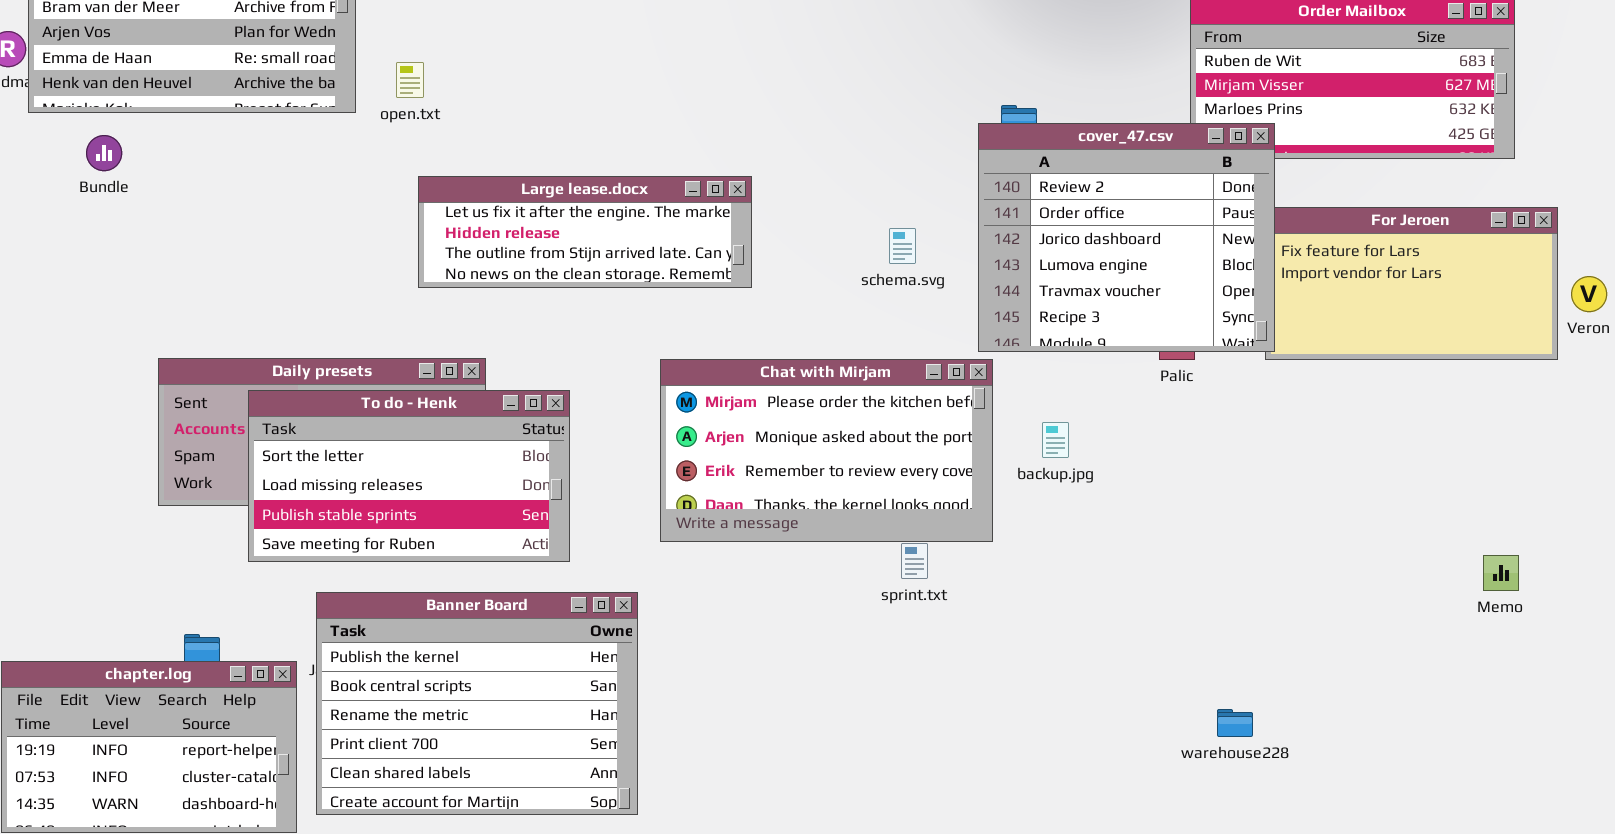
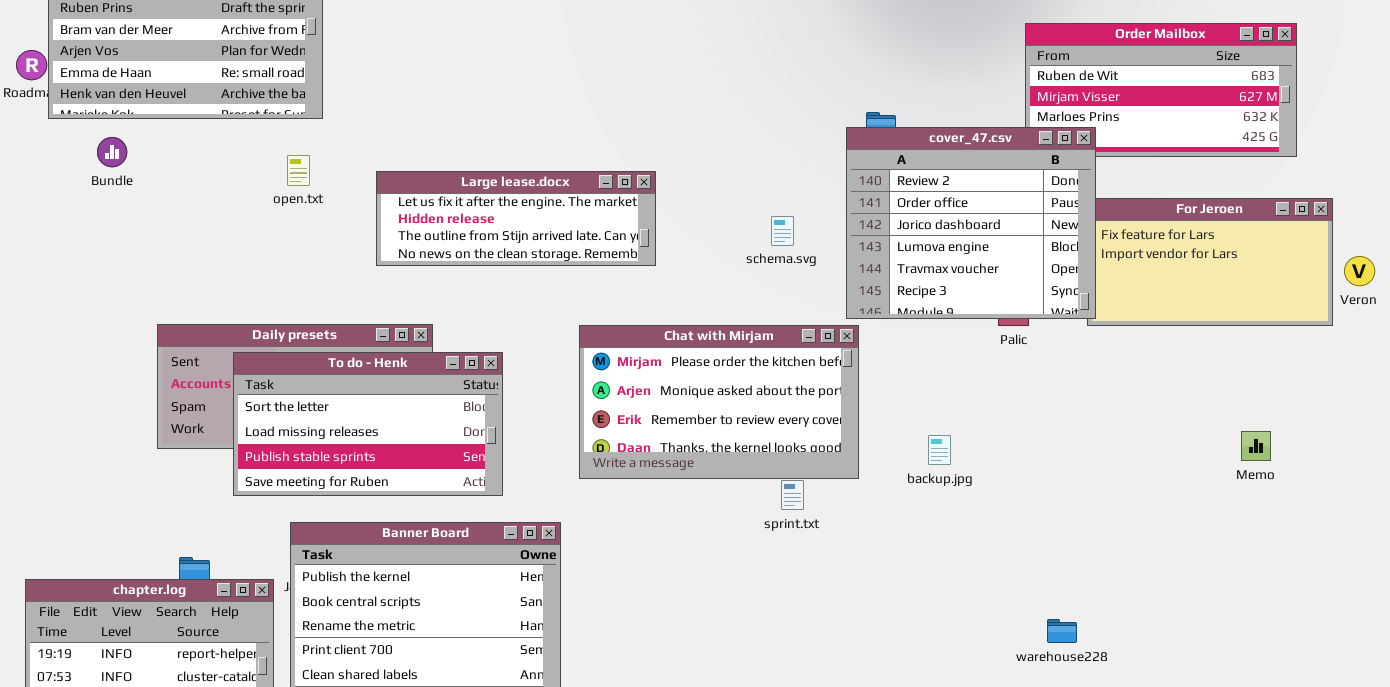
open.txt: [396,62,424,98] -> [287,155,310,186], moved
backup.jpg: [1042,422,1069,458] -> [928,435,951,465], moved
Memo: [1483,555,1519,591] -> [1241,431,1271,461], moved

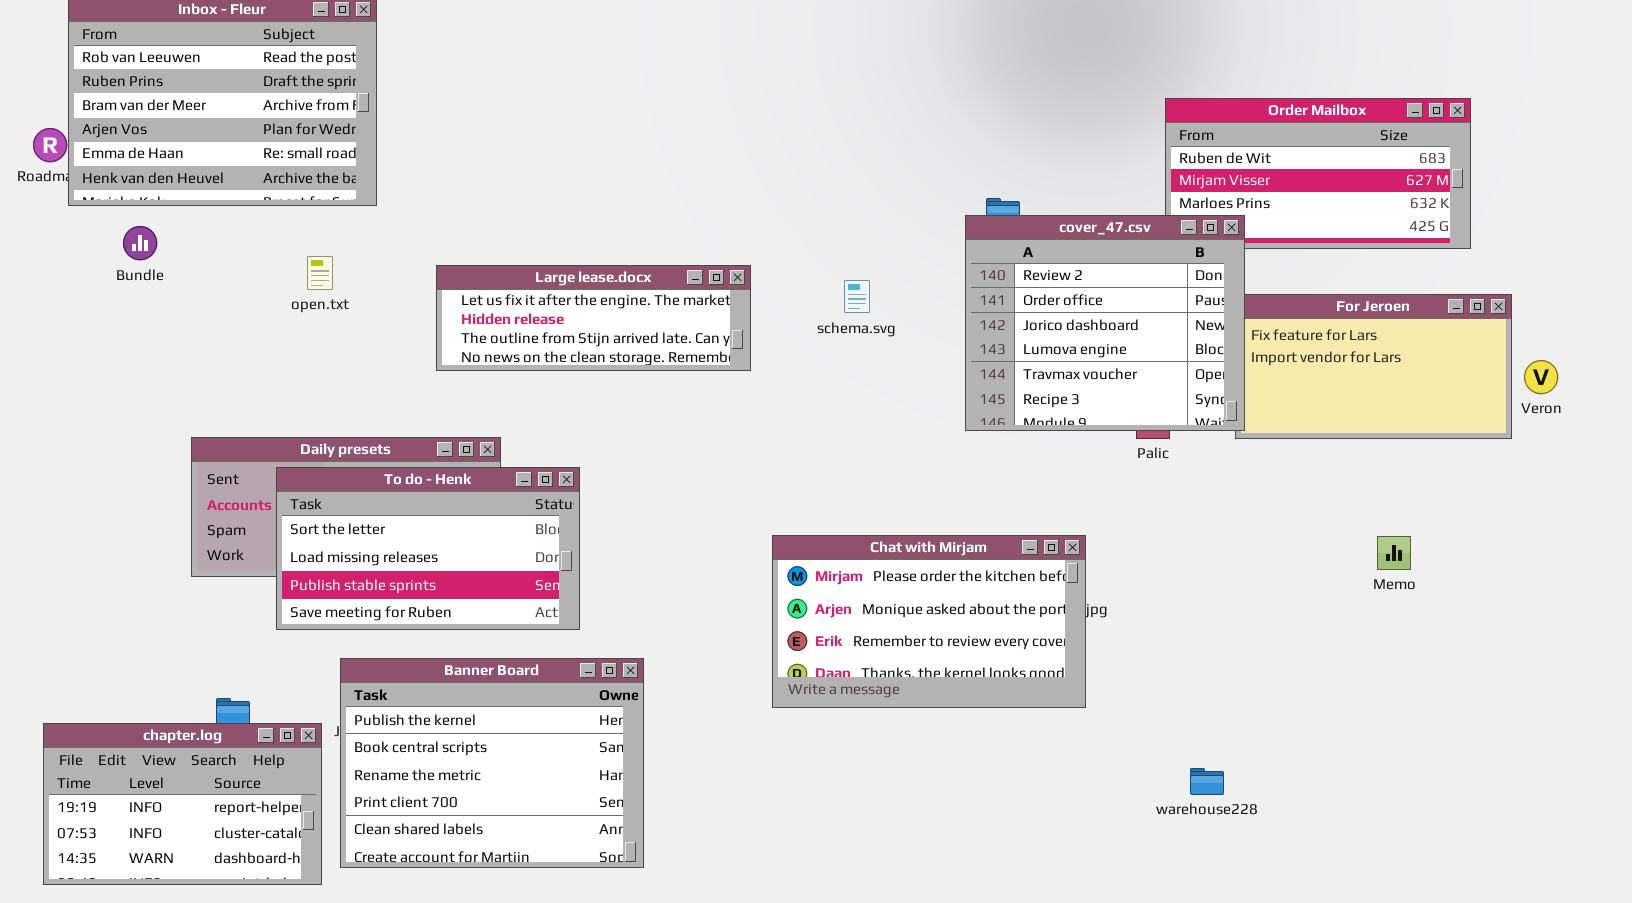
open.txt: [287,155,310,186] -> [307,256,333,290], moved
schema.svg: [771,216,794,246] -> [844,280,870,313], moved
Chat with Mirjam: [579,325,859,479] -> [772,535,1086,708], moved
Memo: [1241,431,1271,461] -> [1377,536,1411,570], moved

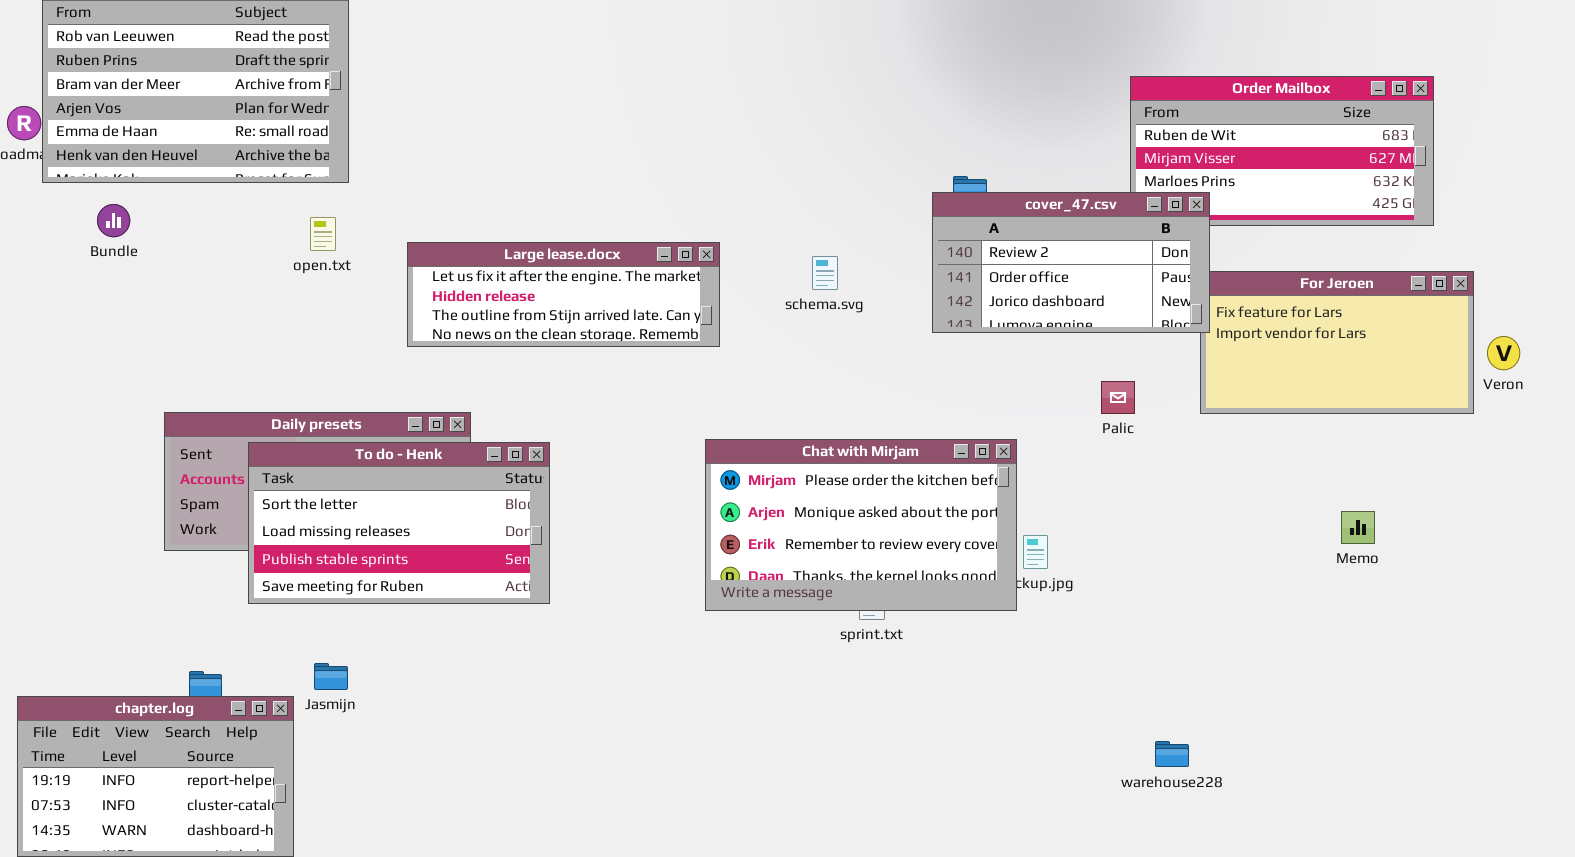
cover_47.csv: [965,215,1245,431] -> [932,192,1210,333], resized
open.txt: [307,256,333,290] -> [310,217,336,251], moved
Chat with Mirjam: [772,535,1086,708] -> [705,439,1017,611], moved
Banner Board: [340,658,644,868] -> none, closed

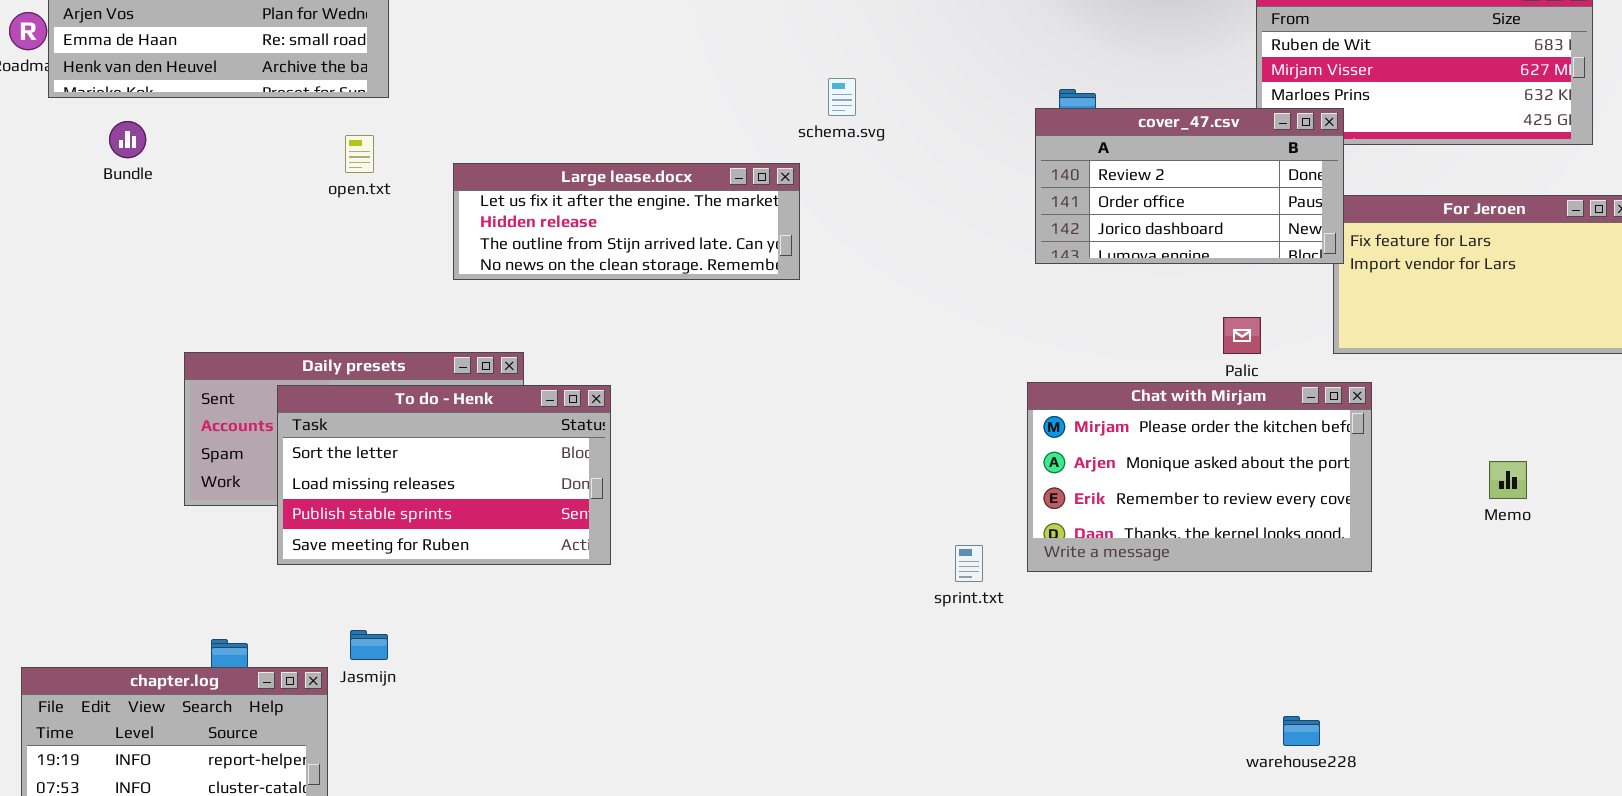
schema.svg: [812,256,838,290] -> [828,78,856,116], moved
Chat with Mirjam: [705,439,1017,611] -> [1027,382,1372,572], moved

